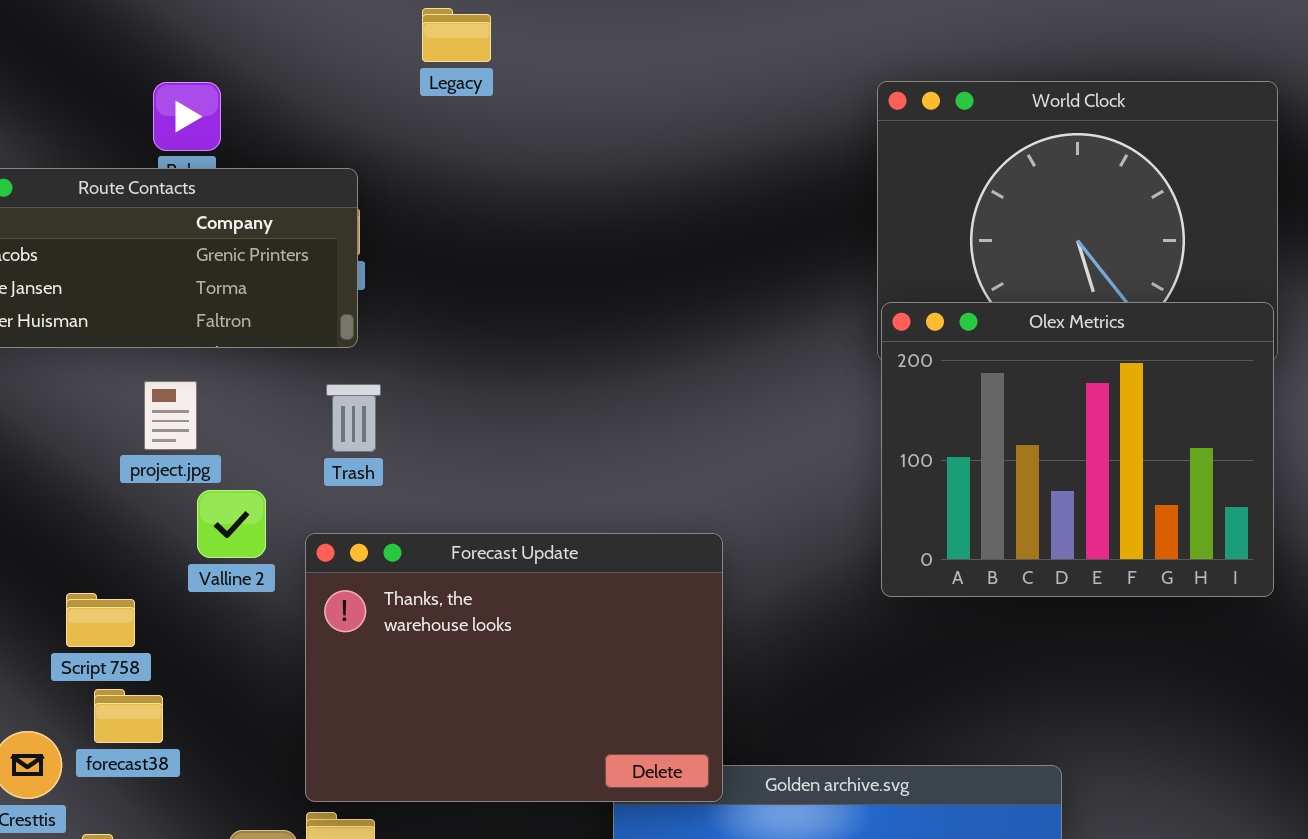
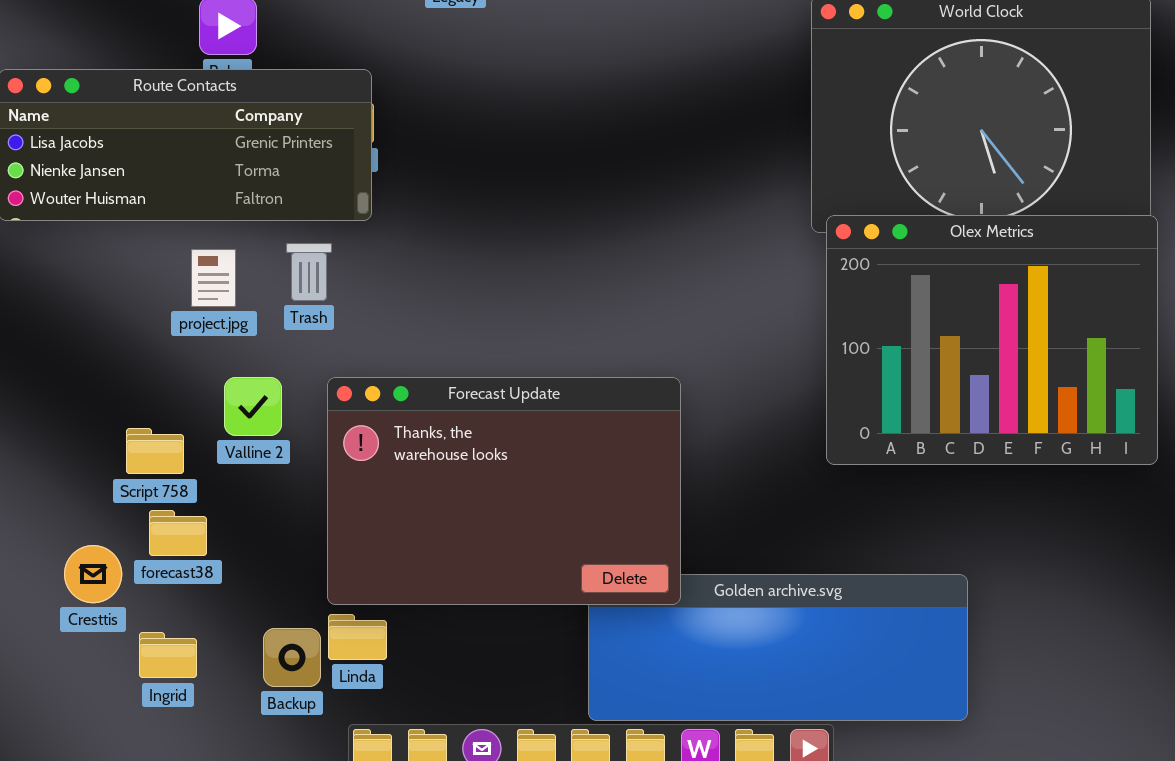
Olex Metrics: [881,302,1274,597] -> [826,215,1158,465], moved
Trash: [326,384,381,452] -> [286,243,332,301], moved
Valline 2: [197,490,266,558] -> [224,377,282,436], moved

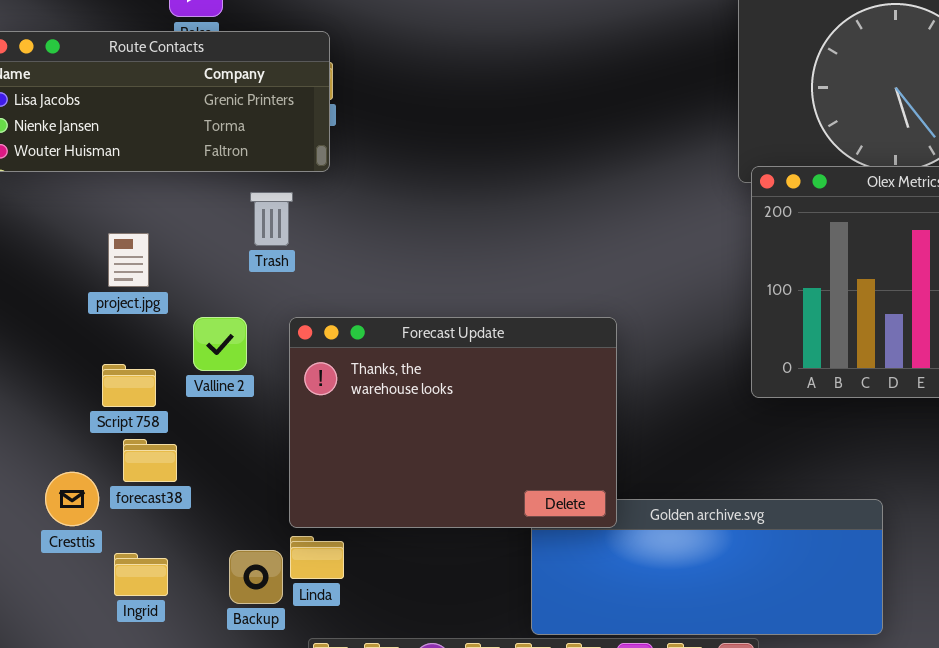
project.jpg: [191,249,236,307] -> [108,233,149,287], moved

